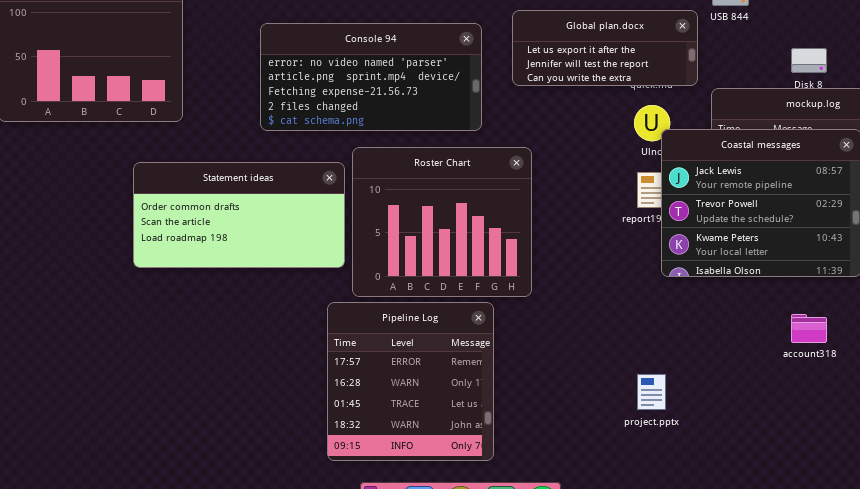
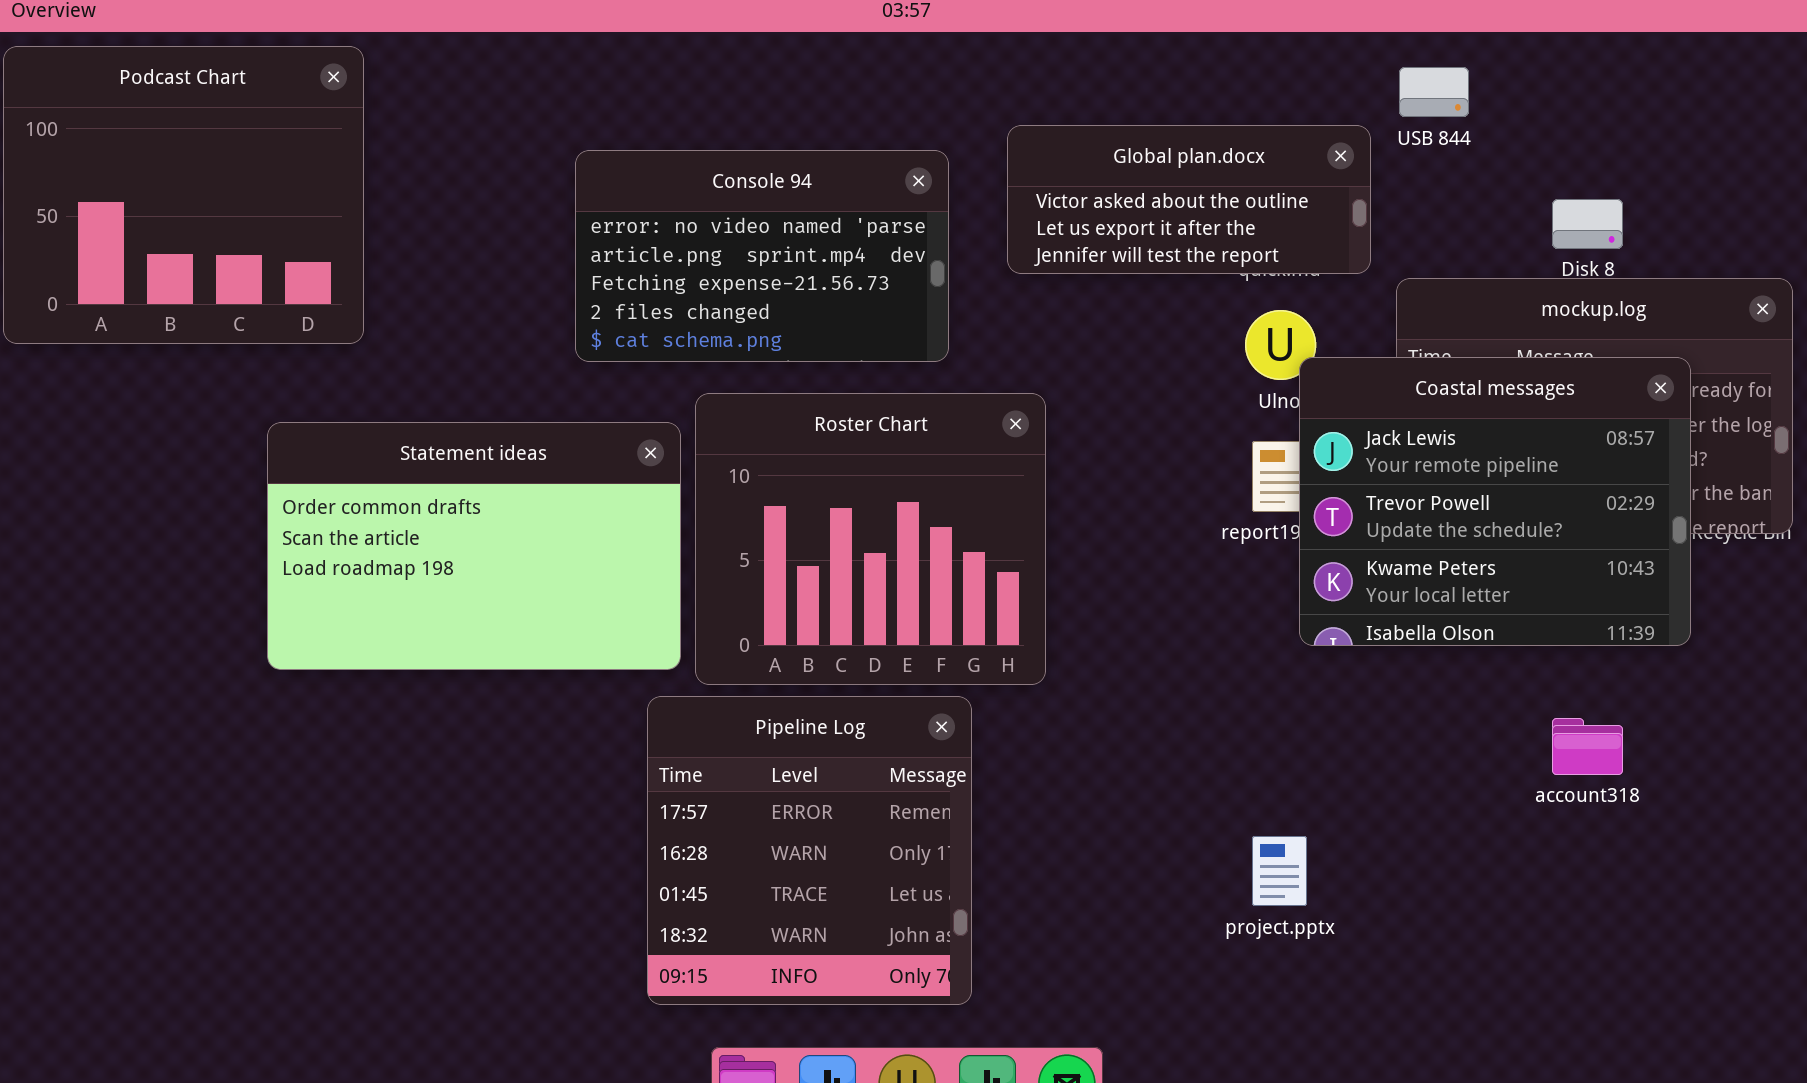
Global plan.docx: [512,10,698,86] -> [1007,125,1371,274], scrolled up 1 row
Console 94: [260,23,482,131] -> [575,150,949,362], resized
Statement ideas: [133,162,345,268] -> [267,422,681,670], resized

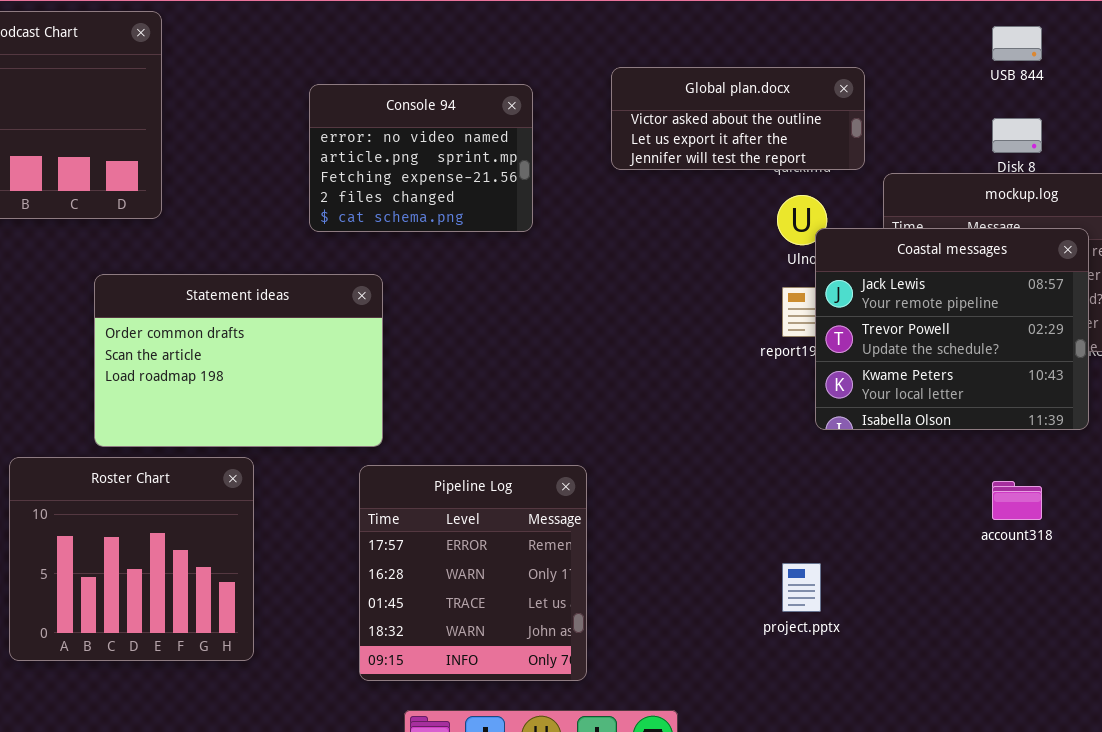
USB 844: [1399,67,1469,117] -> [992,26,1042,61], moved
Console 94: [575,150,949,362] -> [309,84,533,232], resized
Roster Chart: [695,393,1046,685] -> [9,457,254,661], moved

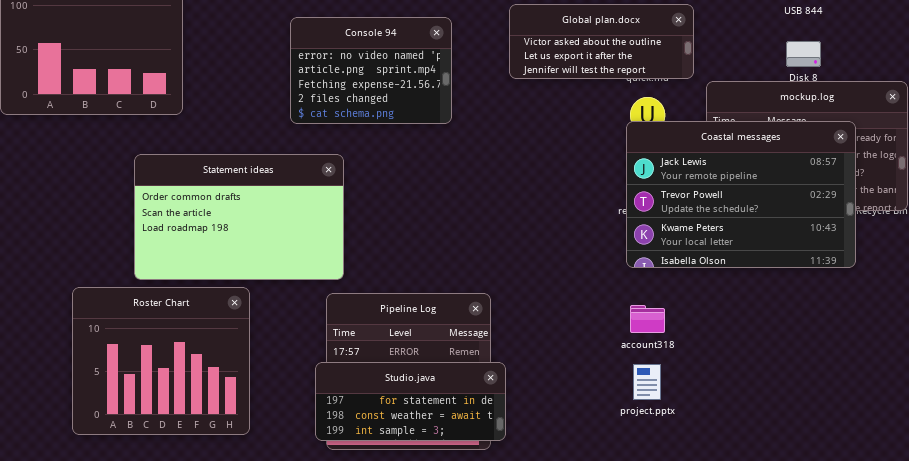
Coastal messages: [815,228,1089,430] -> [626,121,856,268], resized
account318: [992,481,1042,520] -> [630,305,665,333], moved
Studio.java: none -> [315,362,506,441], opened

